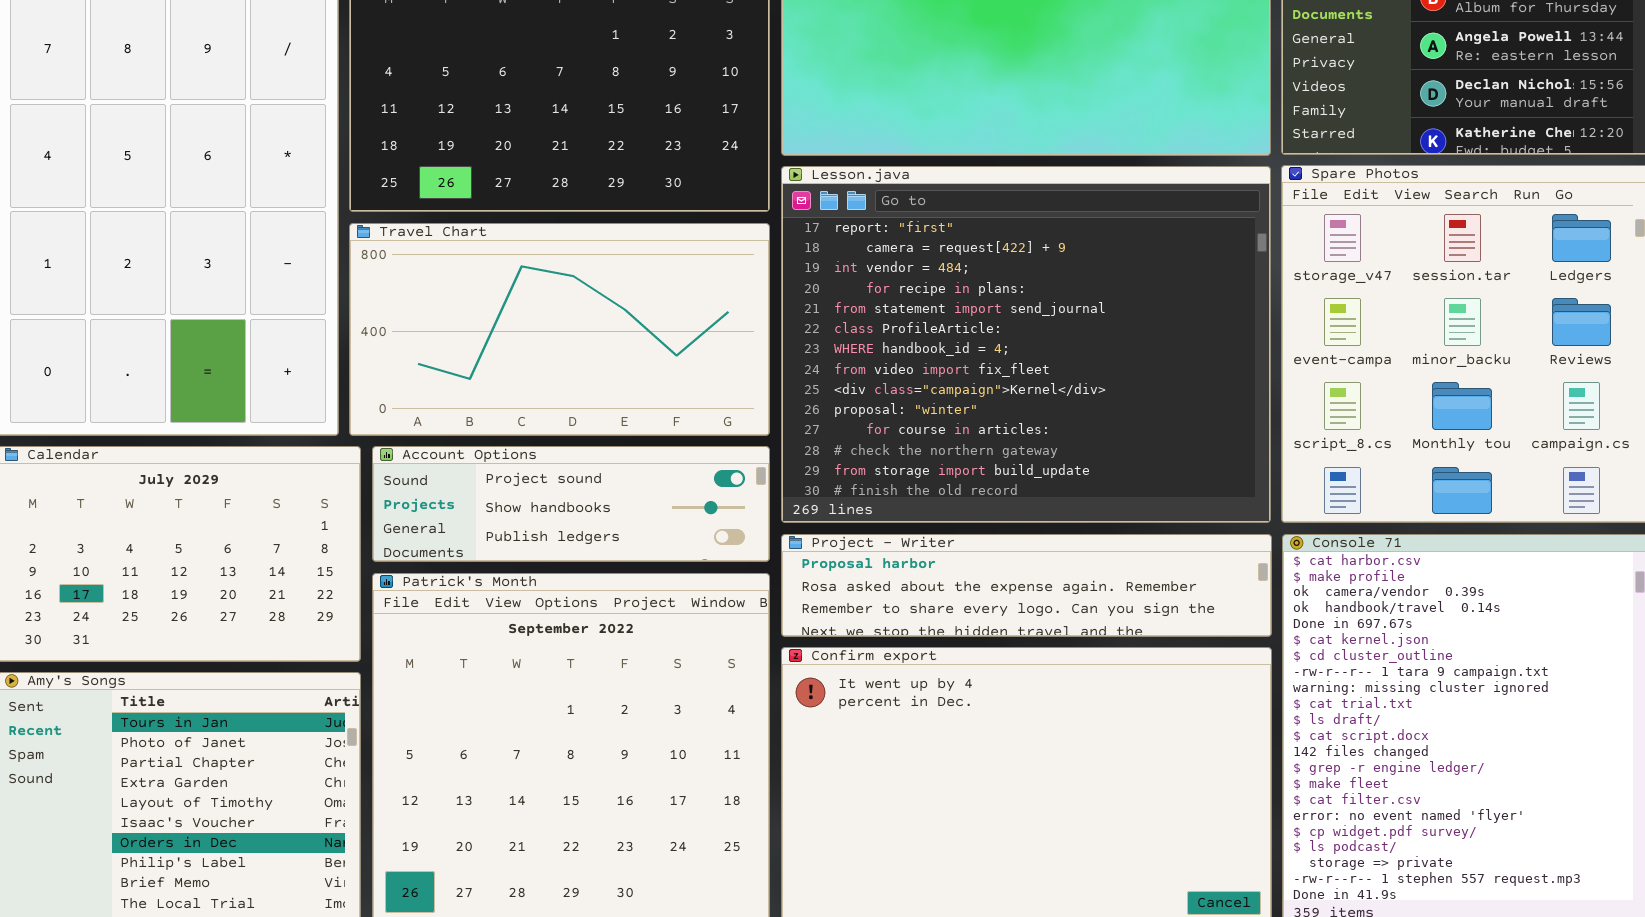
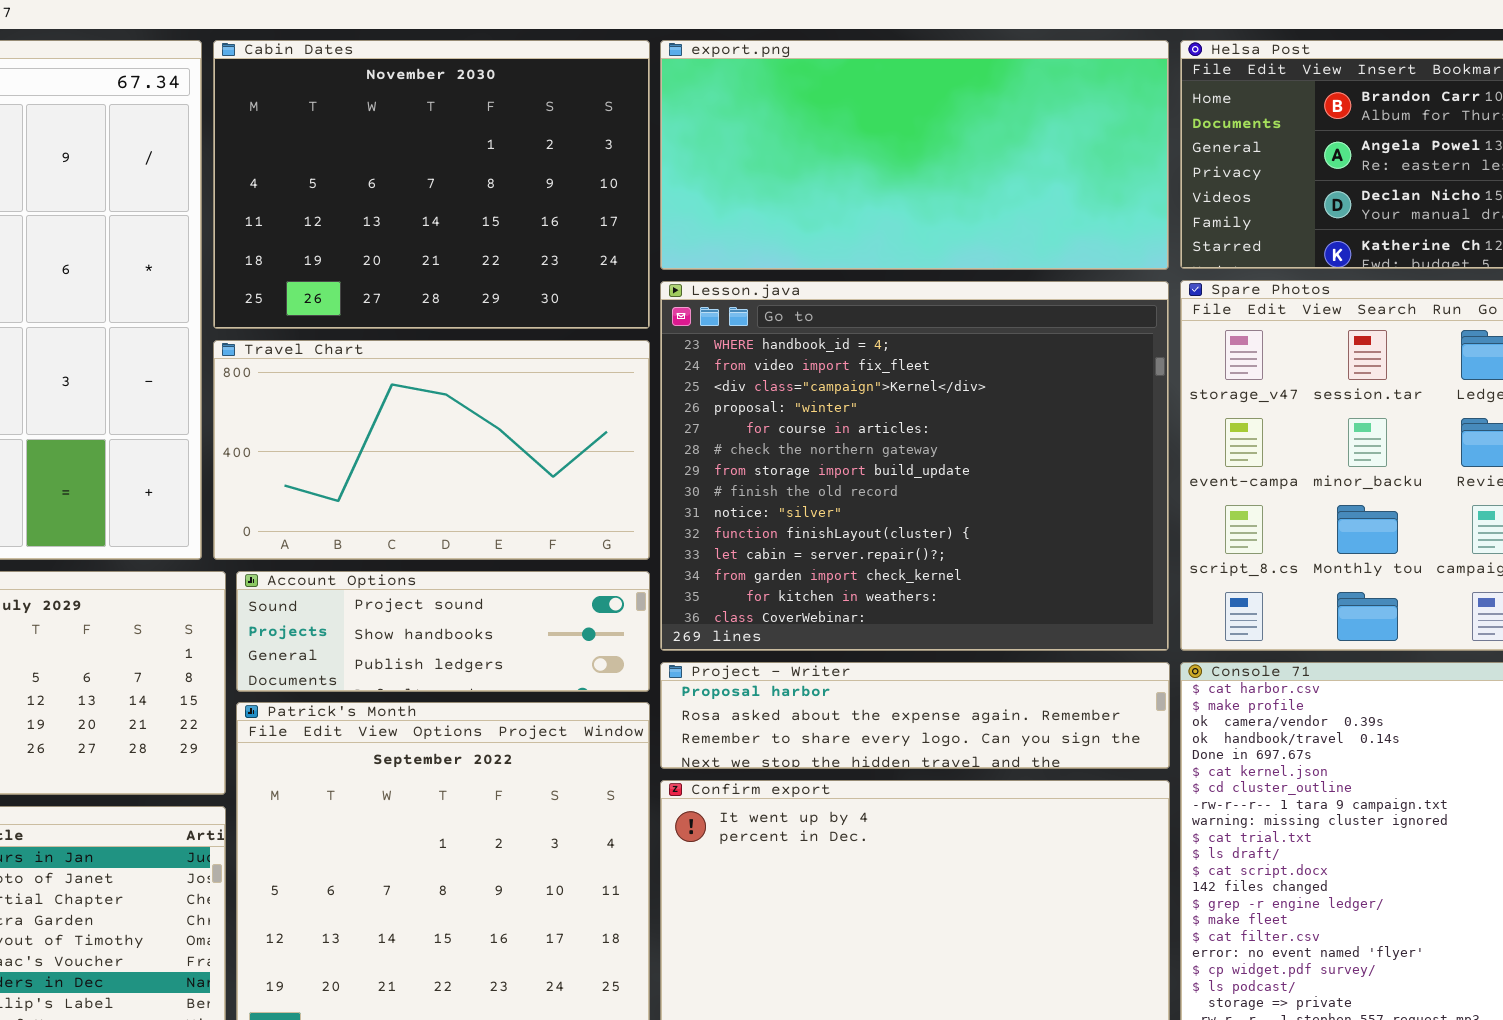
Lesson.java: [781,166,1271,523] -> [660,281,1169,651], scrolled down 6 rows

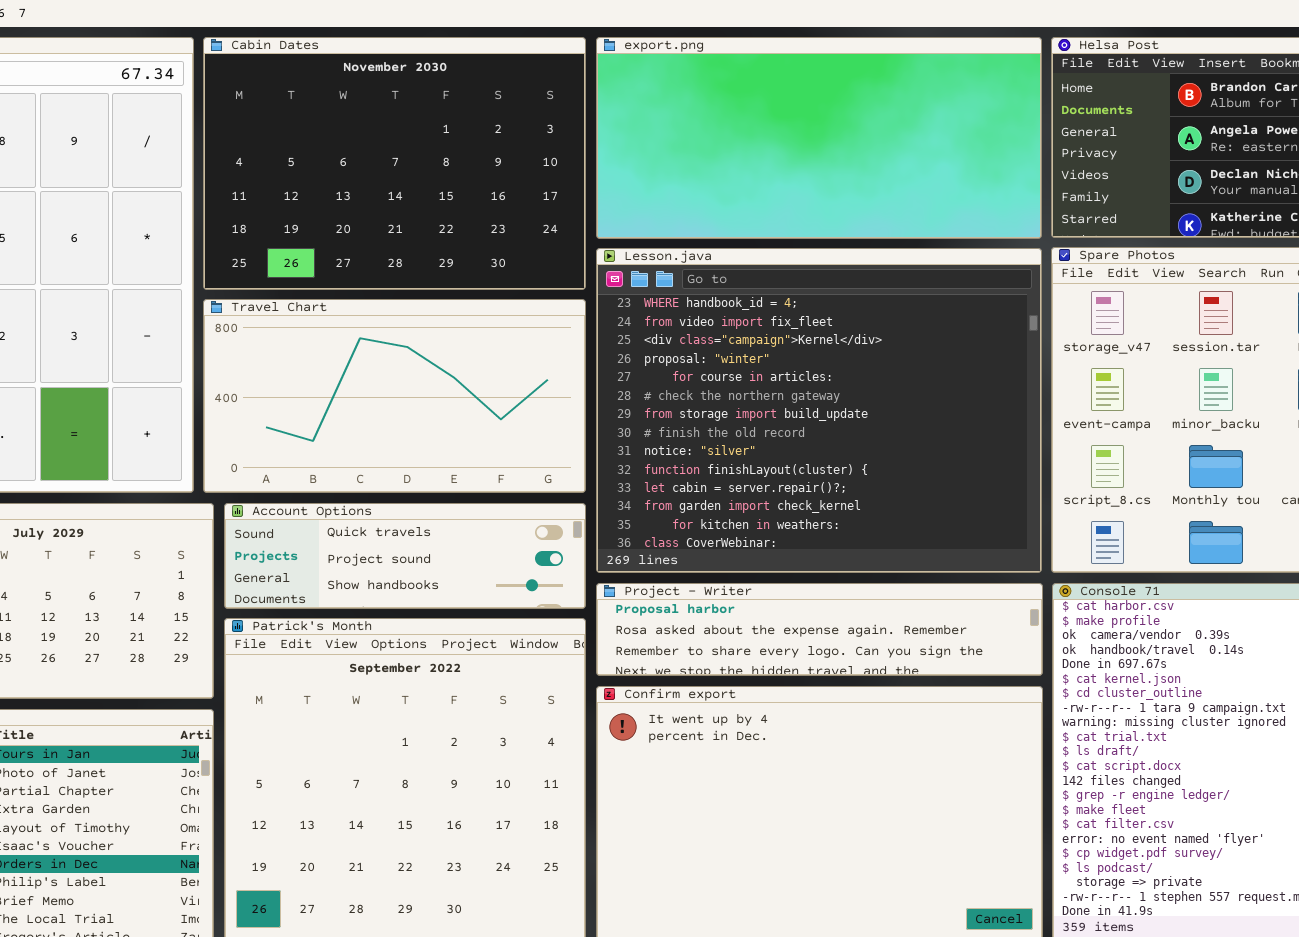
Account Options: [236,571,650,692] -> [224,503,586,609], scrolled up 1 row

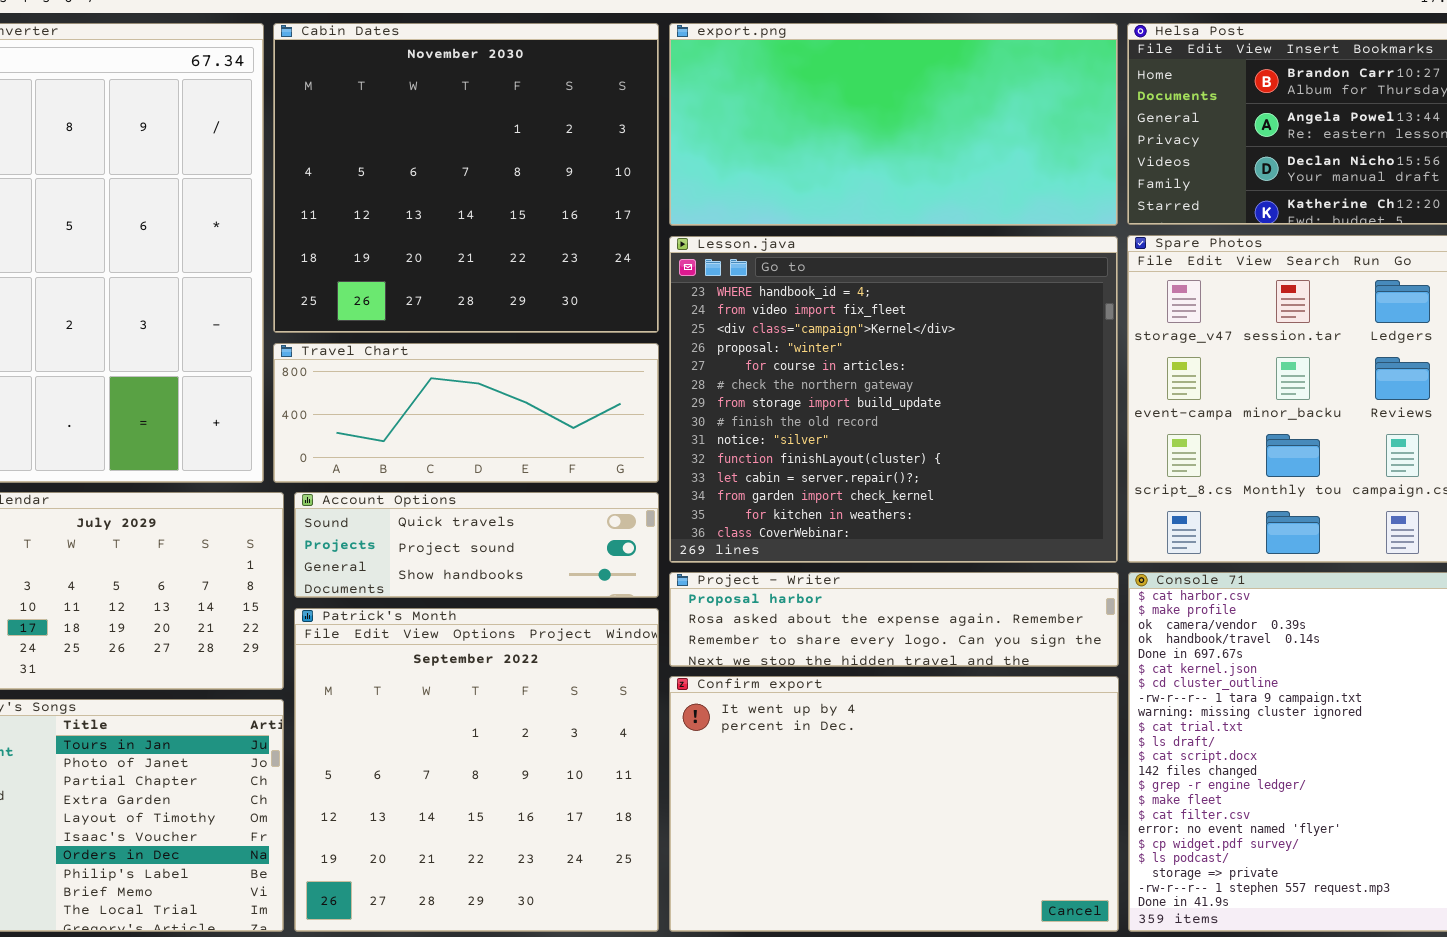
Cabin Dates: [203,37,586,290] -> [273,23,659,333], resized
Travel Chart: [203,299,586,493] -> [273,343,659,483], resized

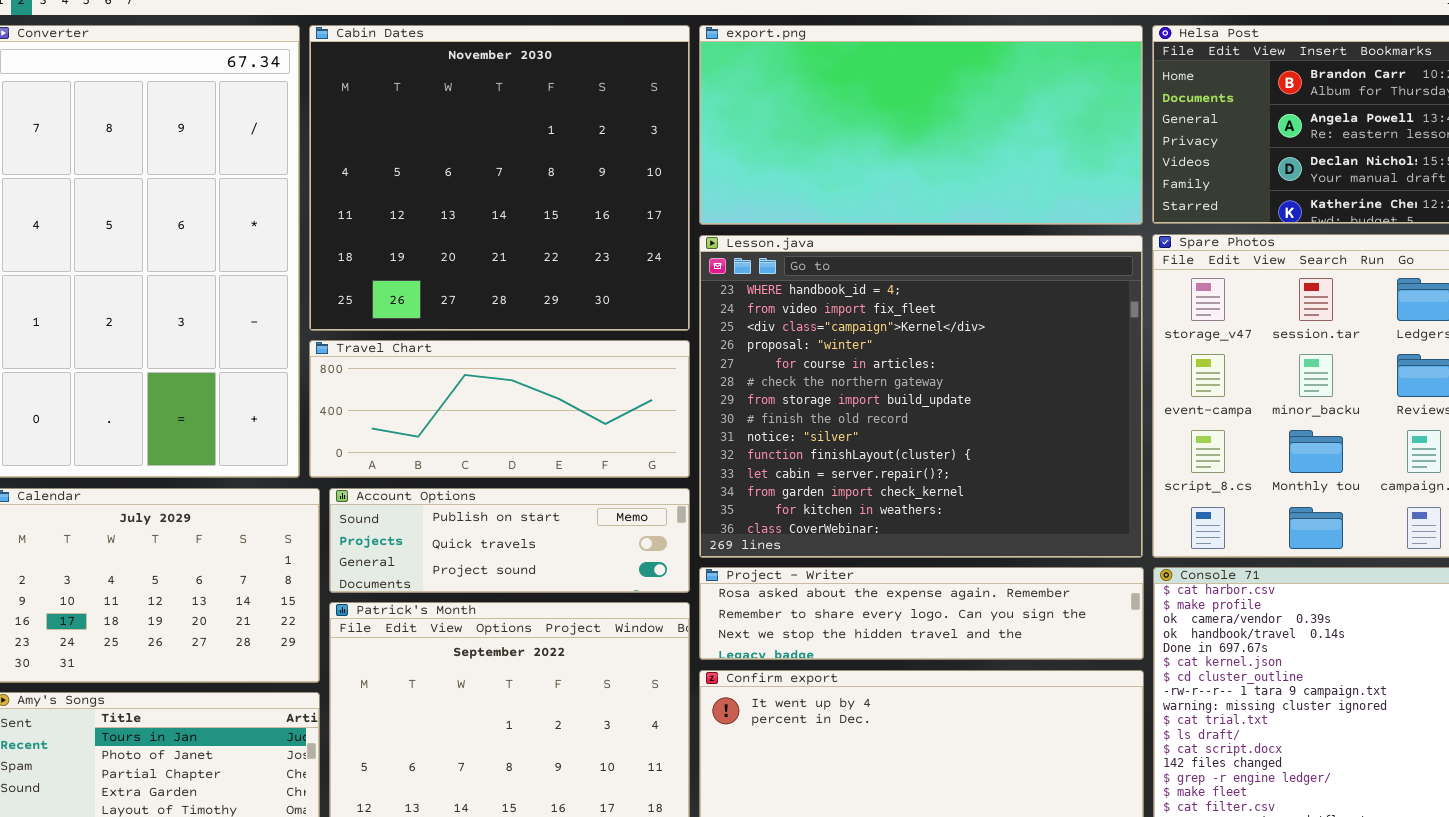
Account Options: [294,492,659,598] -> [329,488,690,593], scrolled up 1 row
Project - Writer: [669,572,1119,667] -> [699,567,1144,660], scrolled down 1 row

